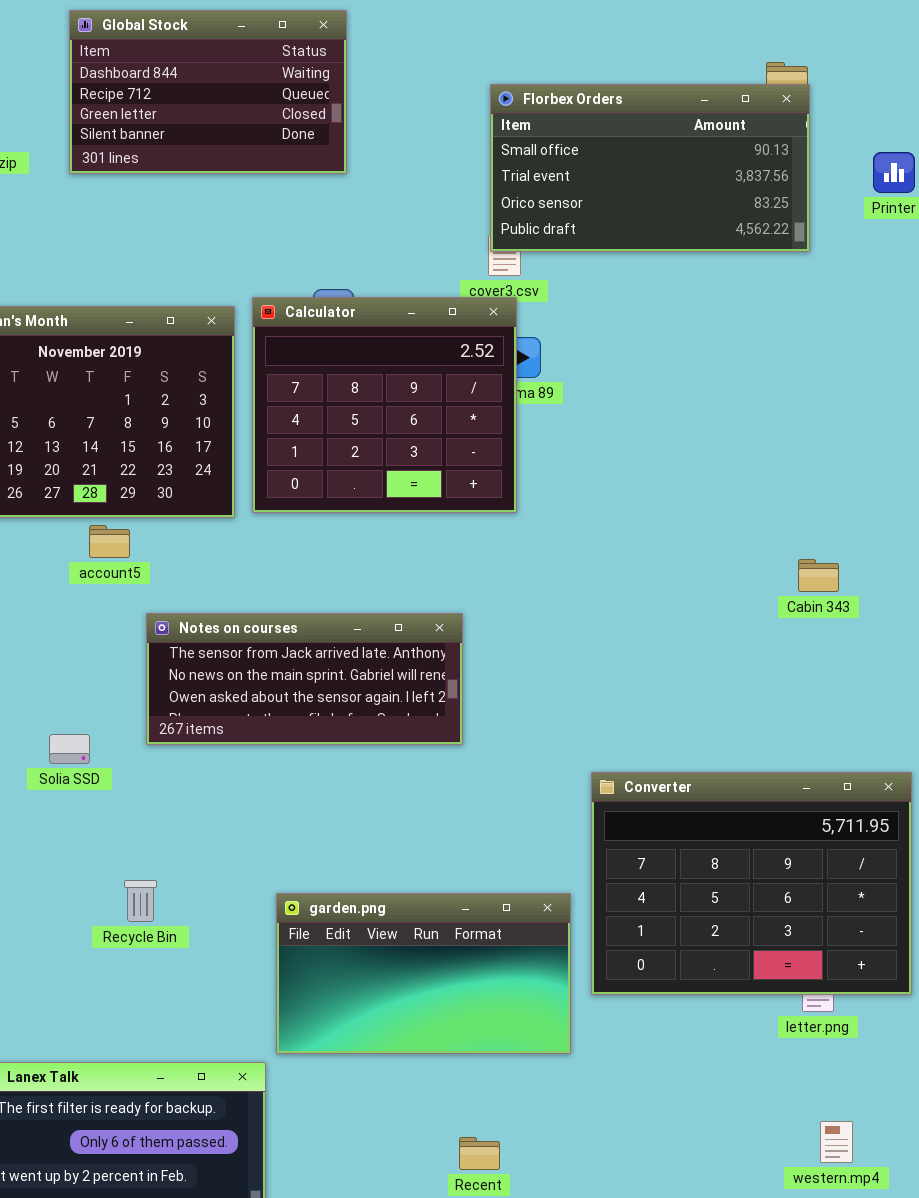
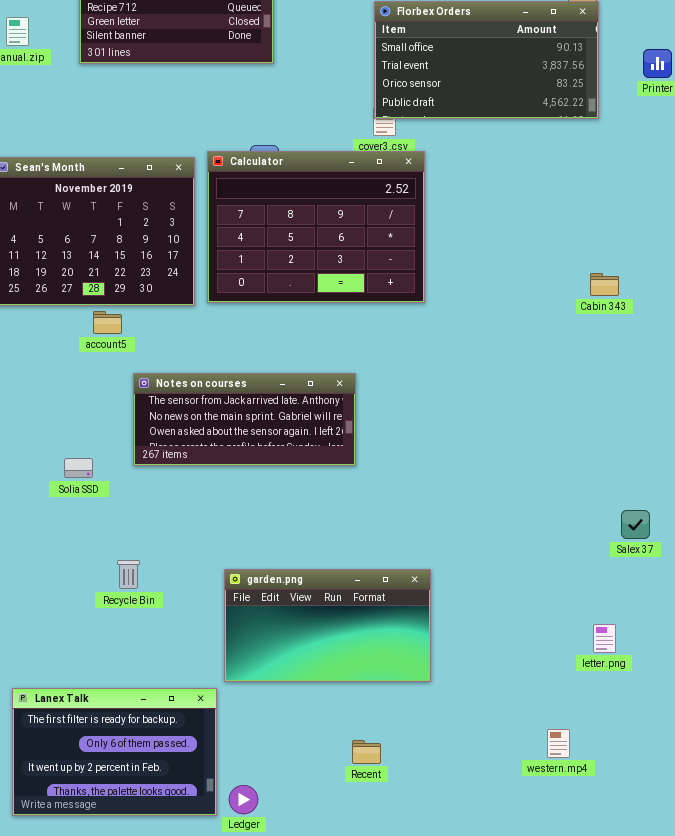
Calculator: [252,297,517,513] -> [207,151,425,303], resized
Cabin 343: [798,559,839,592] -> [590,273,619,296], moved
Converter: [591,772,912,995] -> none, closed
western.mp4: [820,1121,853,1163] -> [547,729,570,758], moved

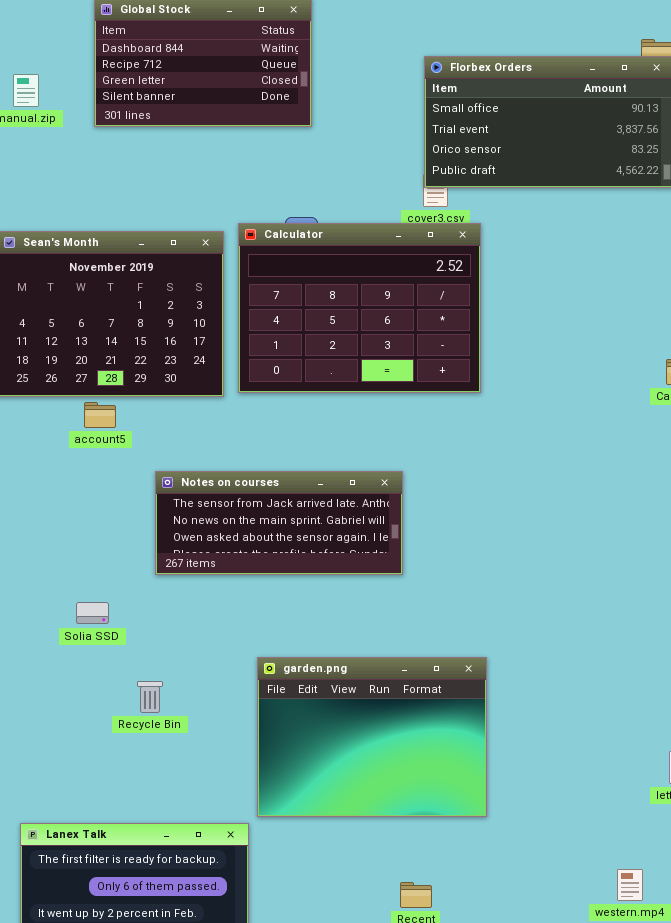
account5: [93,311,122,334] -> [84,402,116,428], moved
Solia SSD: [64,458,93,478] -> [76,602,109,624], moved
garden.png: [224,569,431,682] -> [257,657,487,817], resized

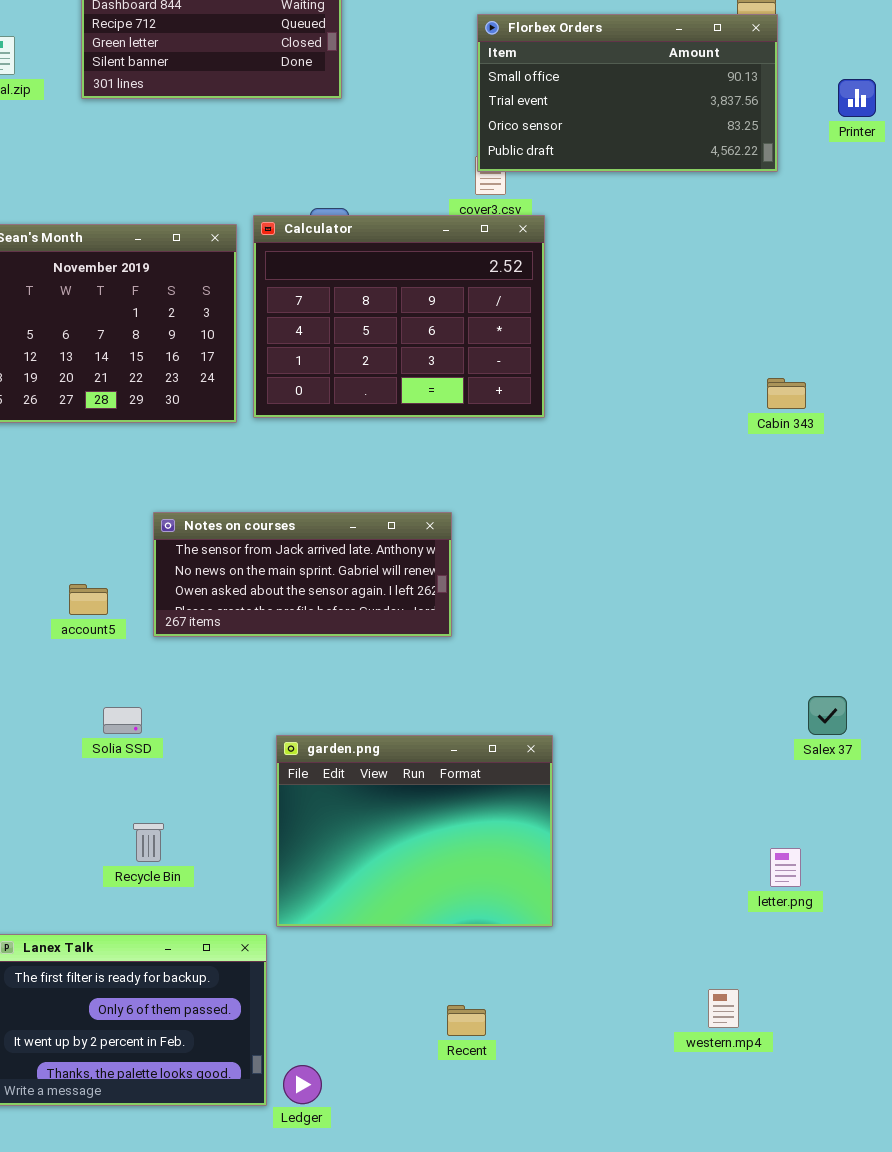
account5: [84,402,116,428] -> [69,584,108,615], moved
Solia SSD: [76,602,109,624] -> [103,707,142,734], moved
Recycle Bin: [137,681,163,713] -> [133,823,164,862], moved

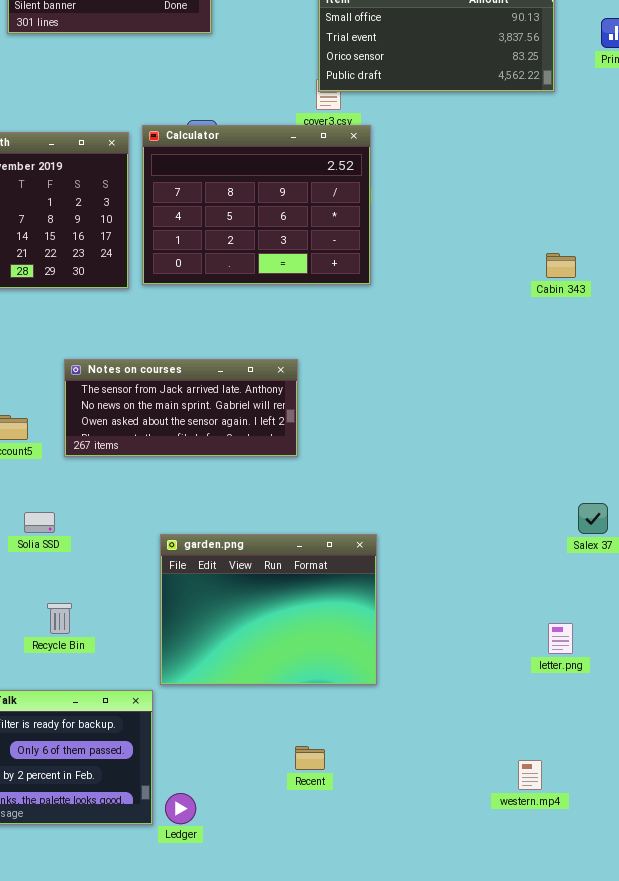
western.mp4: [708,989,739,1028] -> [518,760,542,790], moved

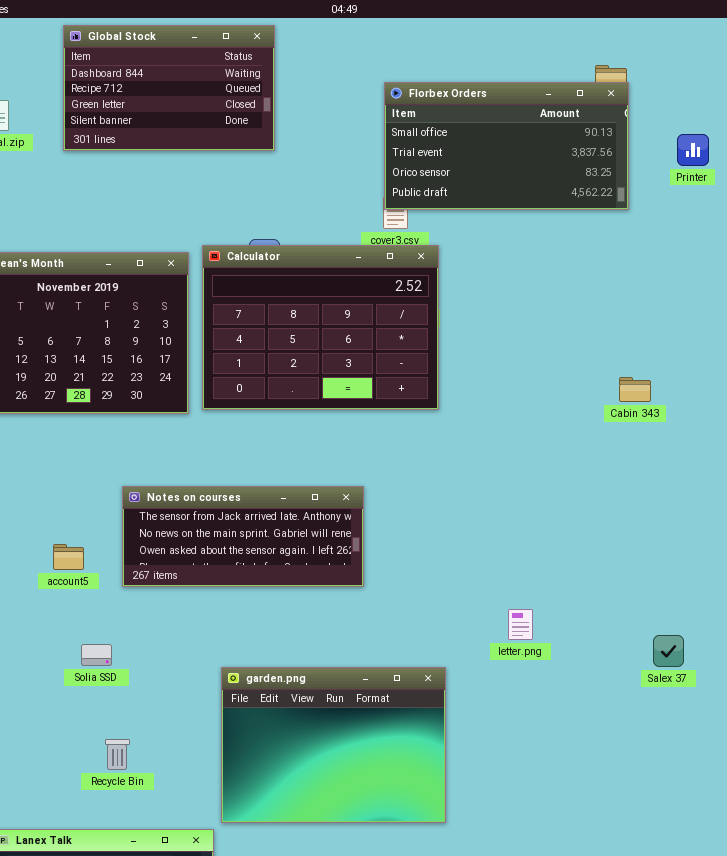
letter.png: [548,623,573,654] -> [508,609,533,640], moved

